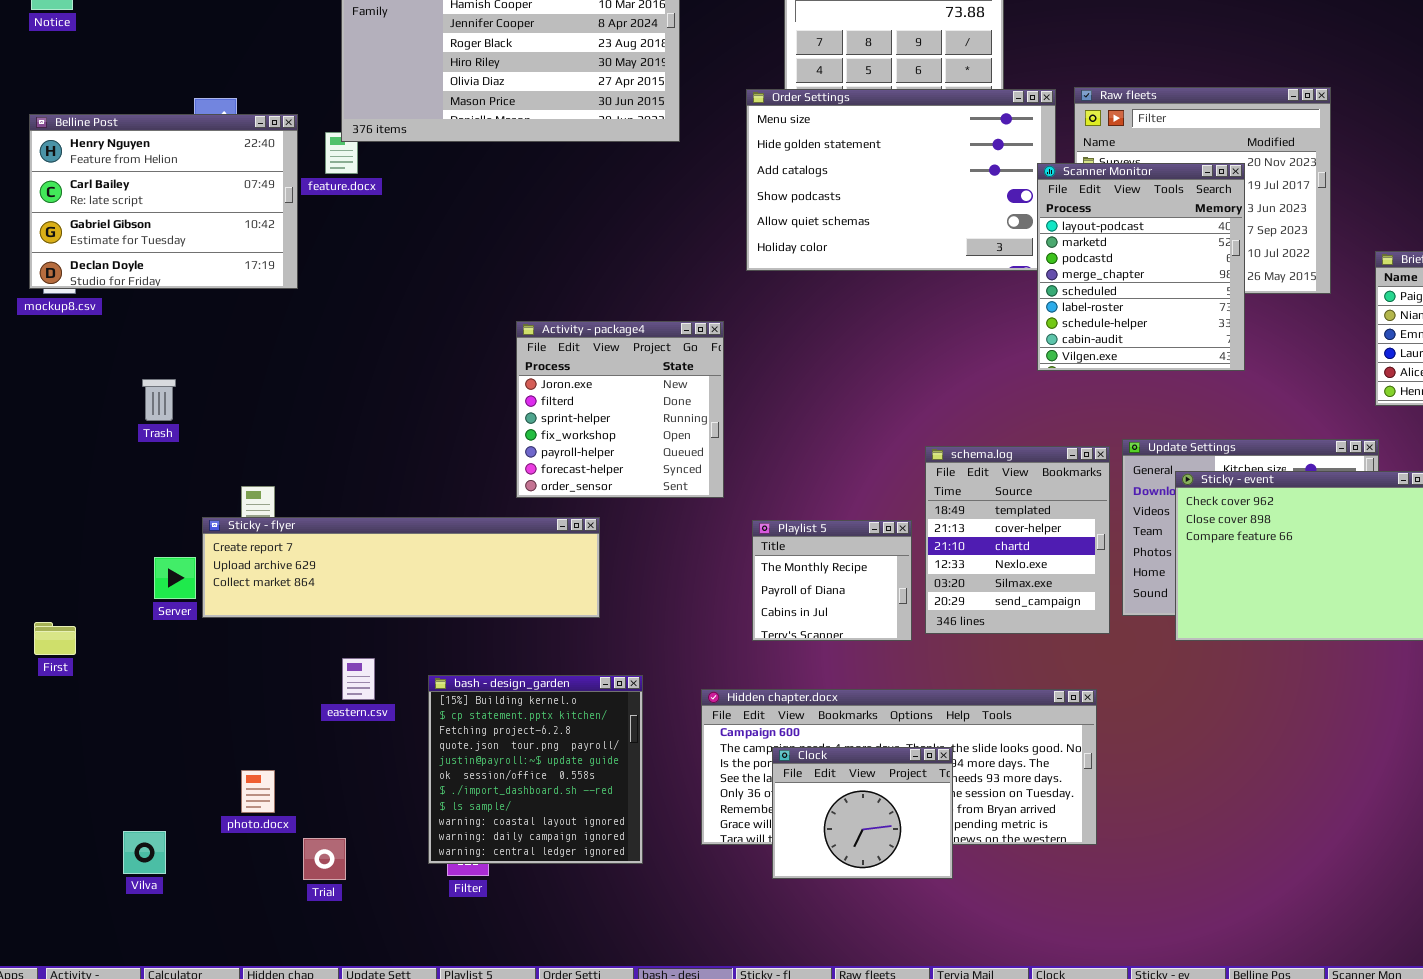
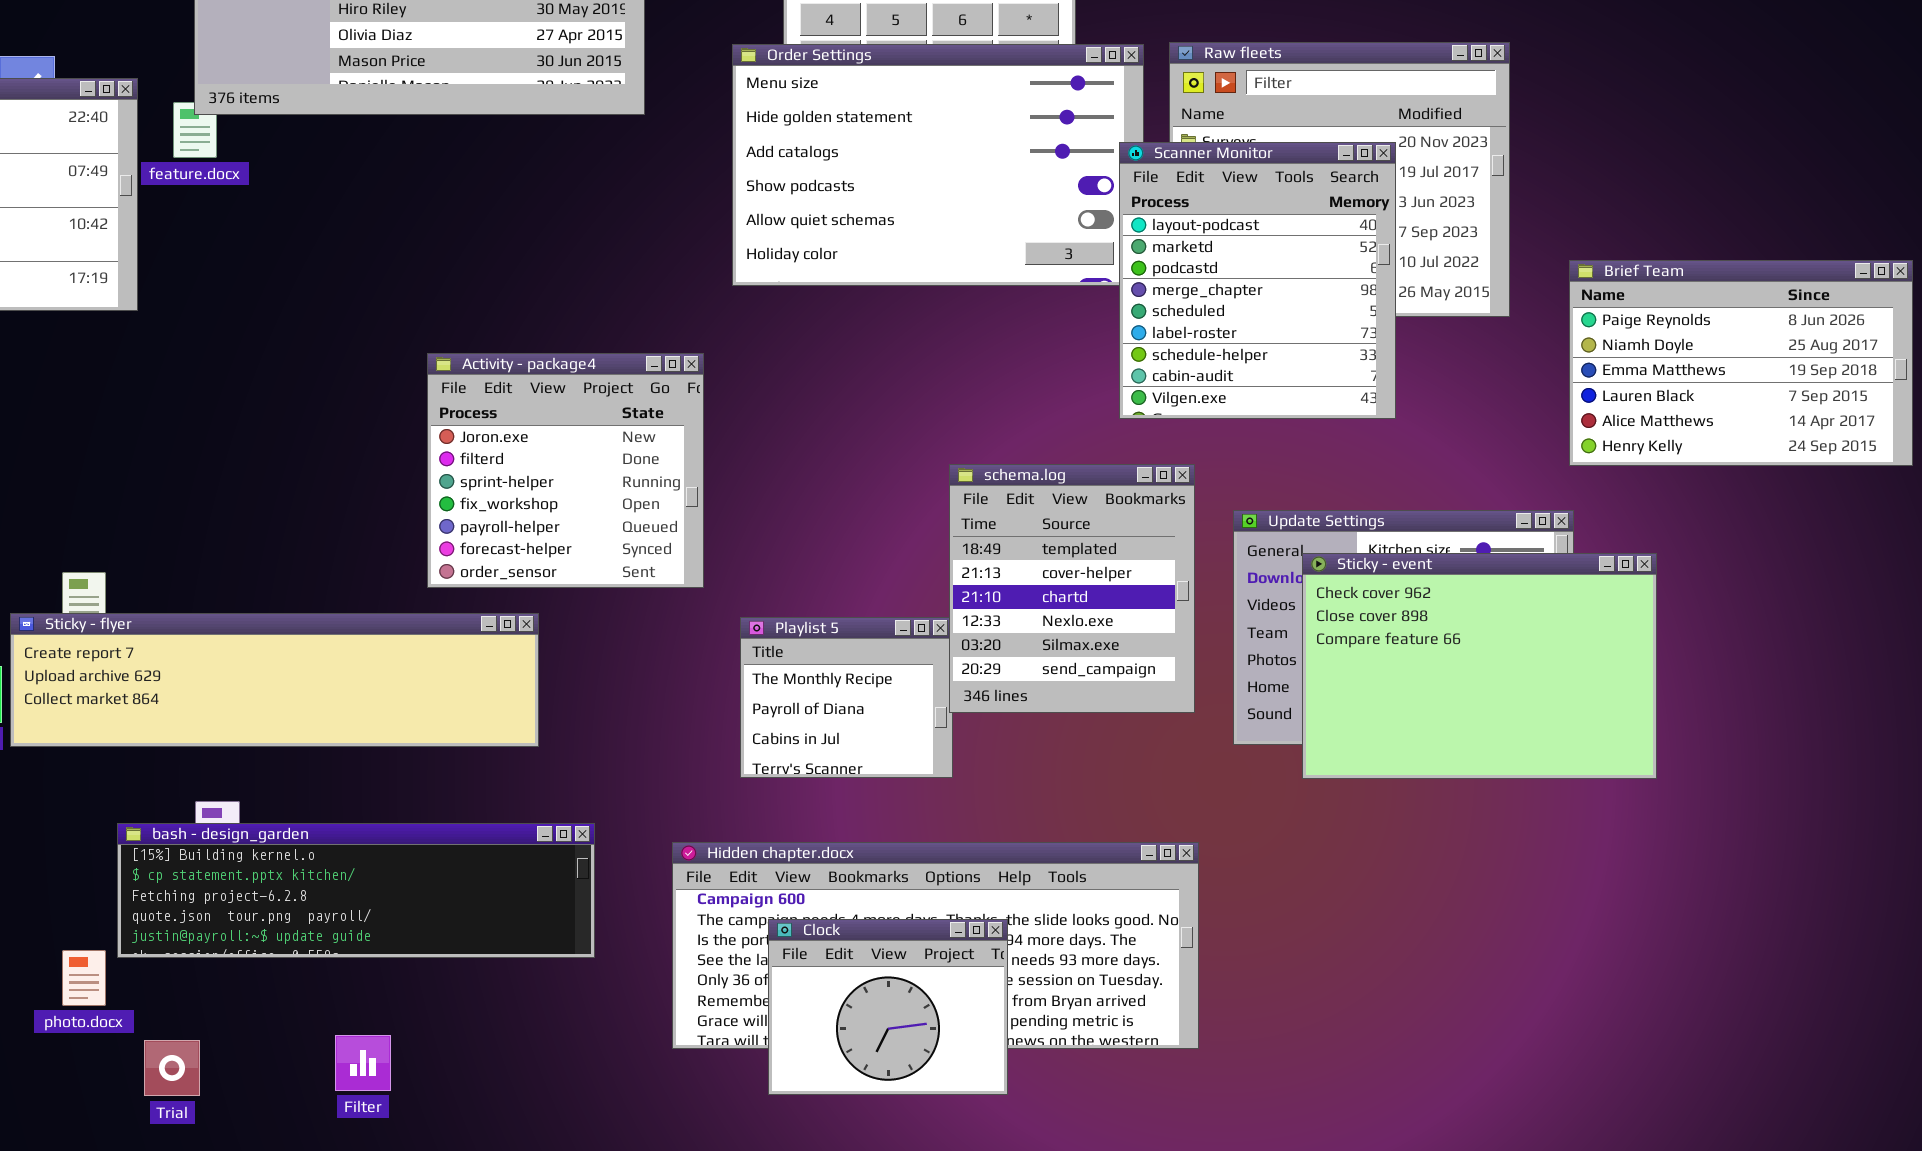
schema.log: [925,446,1110,634] -> [949,464,1195,713], moved
bash - design_garden: [428,675,643,864] -> [117,823,595,958], resized

